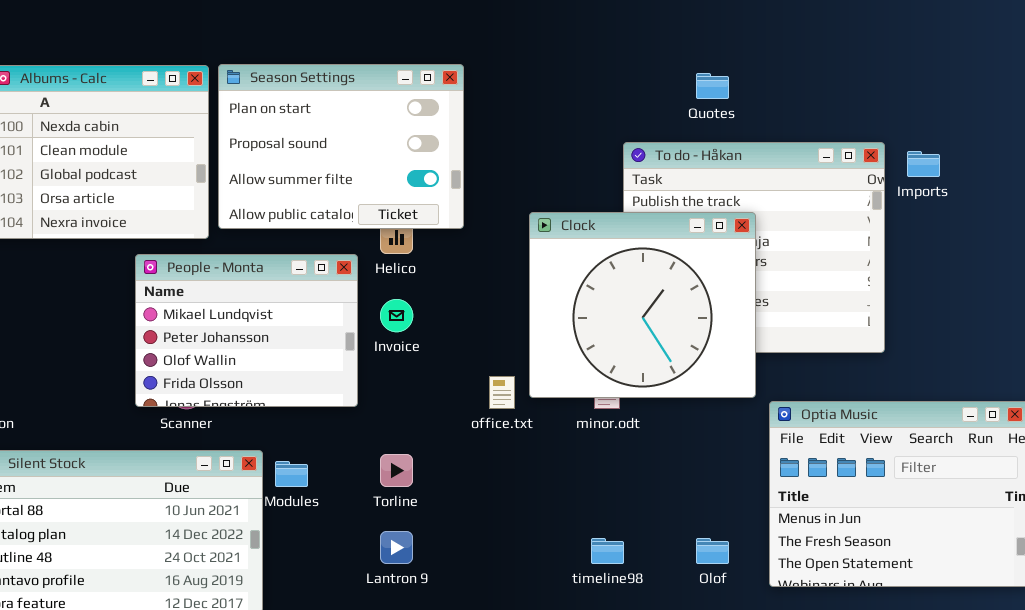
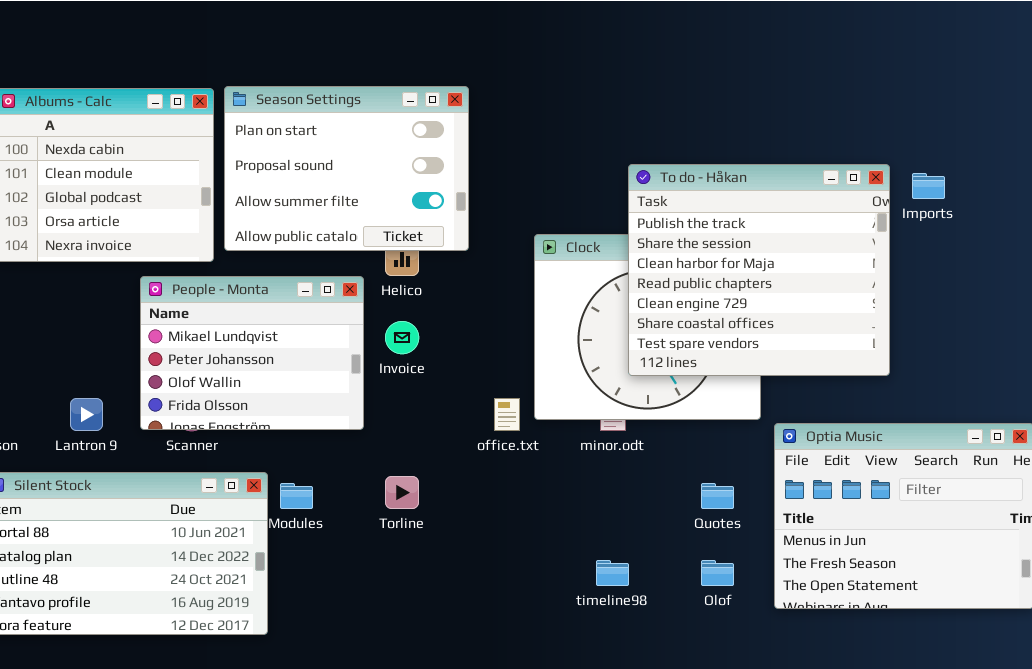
Quotes: [696,73,729,99] -> [701,483,734,509], moved
To do - Håkan: [623,142,885,353] -> [628,164,890,376], raised
Lantron 9: [380,531,413,564] -> [70,398,103,431], moved

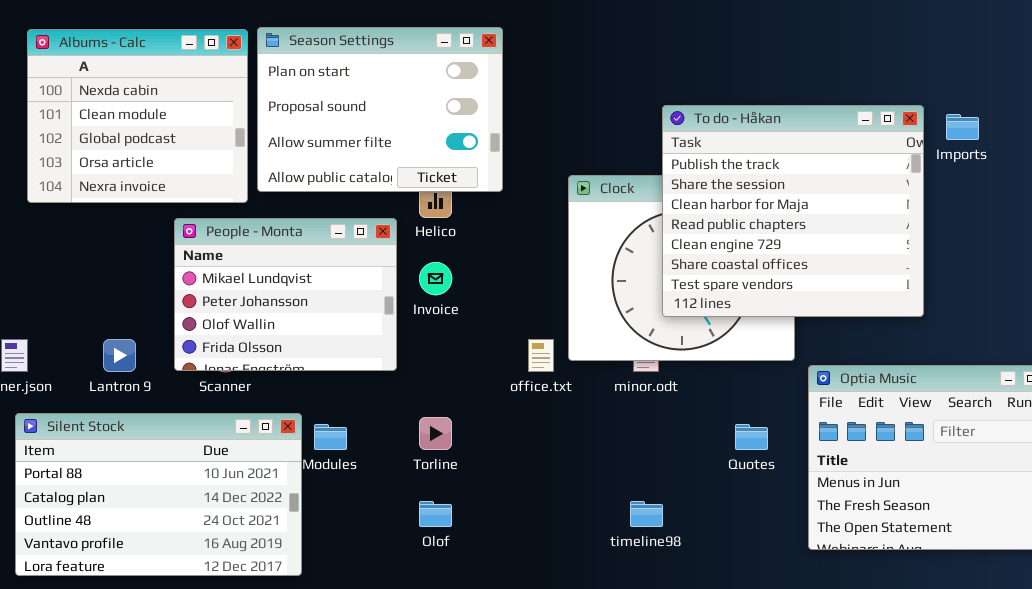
Olof: [701,560,734,586] -> [419,501,452,527], moved

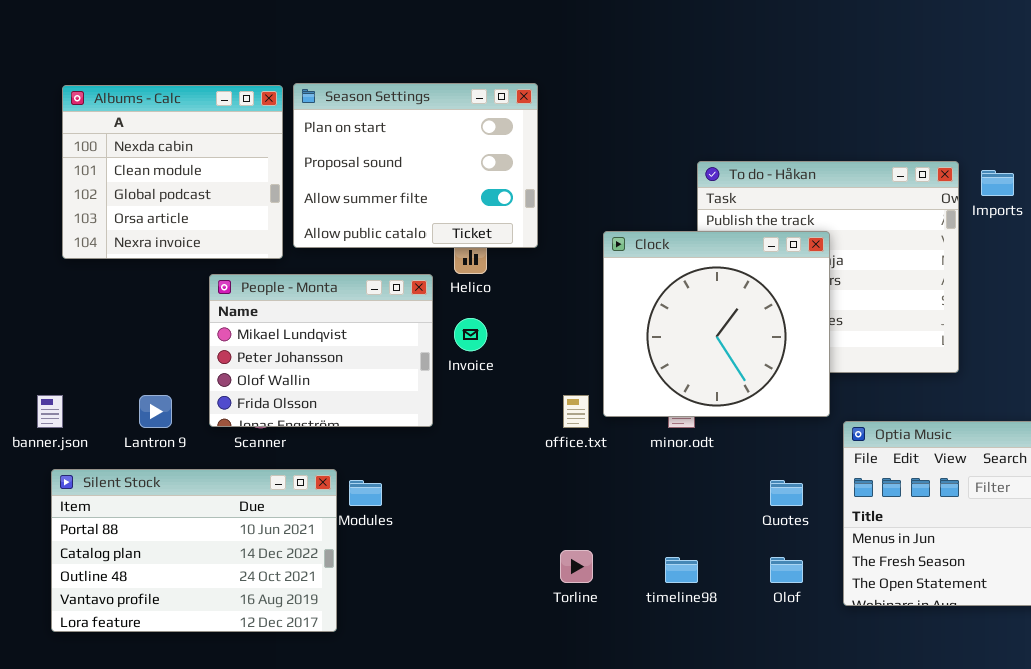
Clock: [568,175,795,361] -> [603,231,830,417], raised
Torline: [419,417,452,450] -> [560,550,593,583], moved
Olof: [419,501,452,527] -> [770,557,803,583], moved

